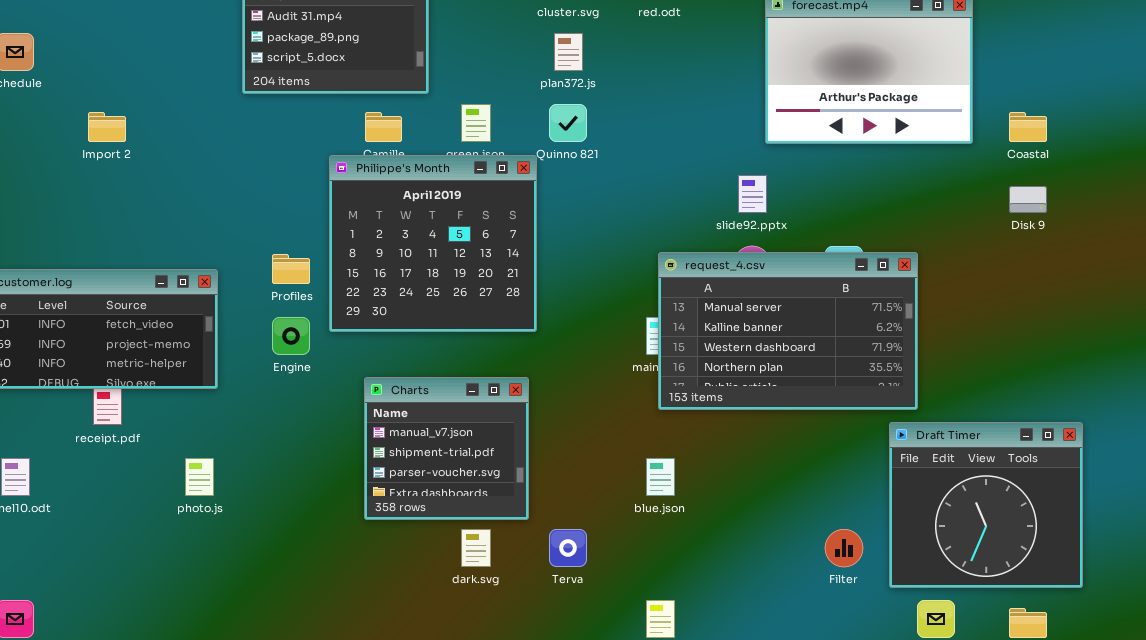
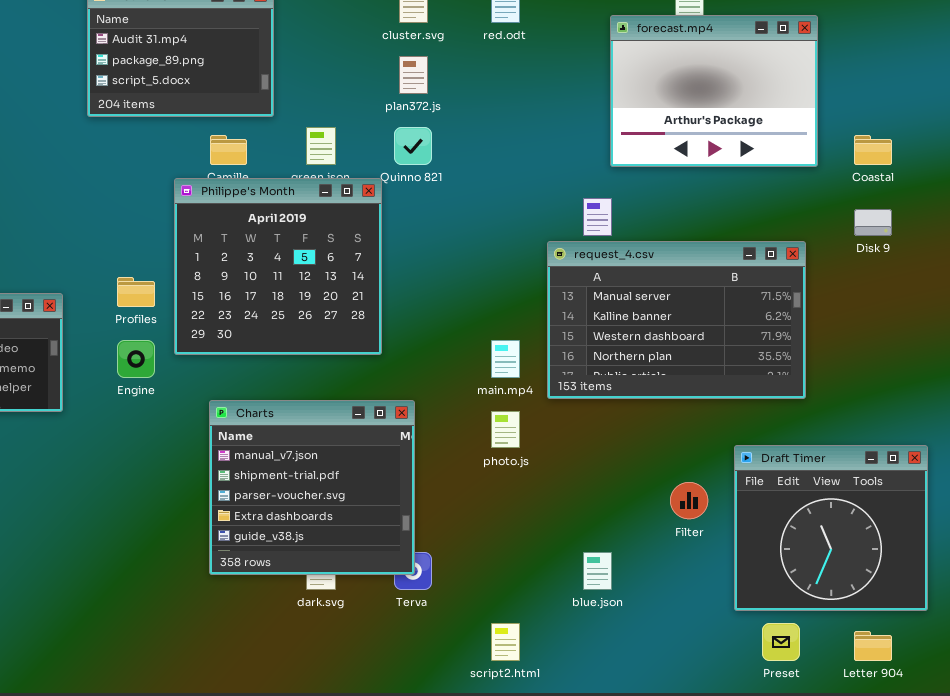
request_4.csv: [658,252,918,410] -> [547,241,806,399], moved
Charts: [364,377,529,520] -> [209,400,415,575], resized
photo.js: [185,458,214,496] -> [491,411,520,448], moved
blue.json: [646,458,675,496] -> [583,552,612,590], moved
Filter: [825,529,863,567] -> [670,482,708,519], moved

